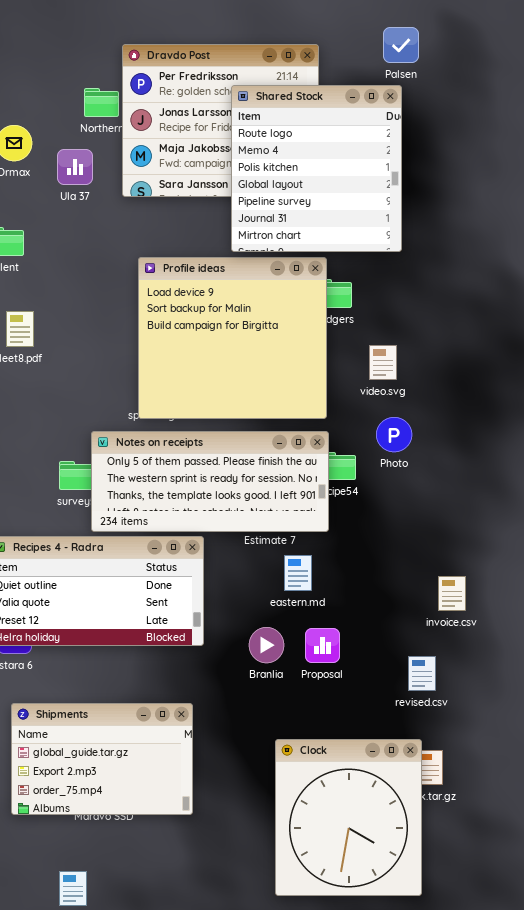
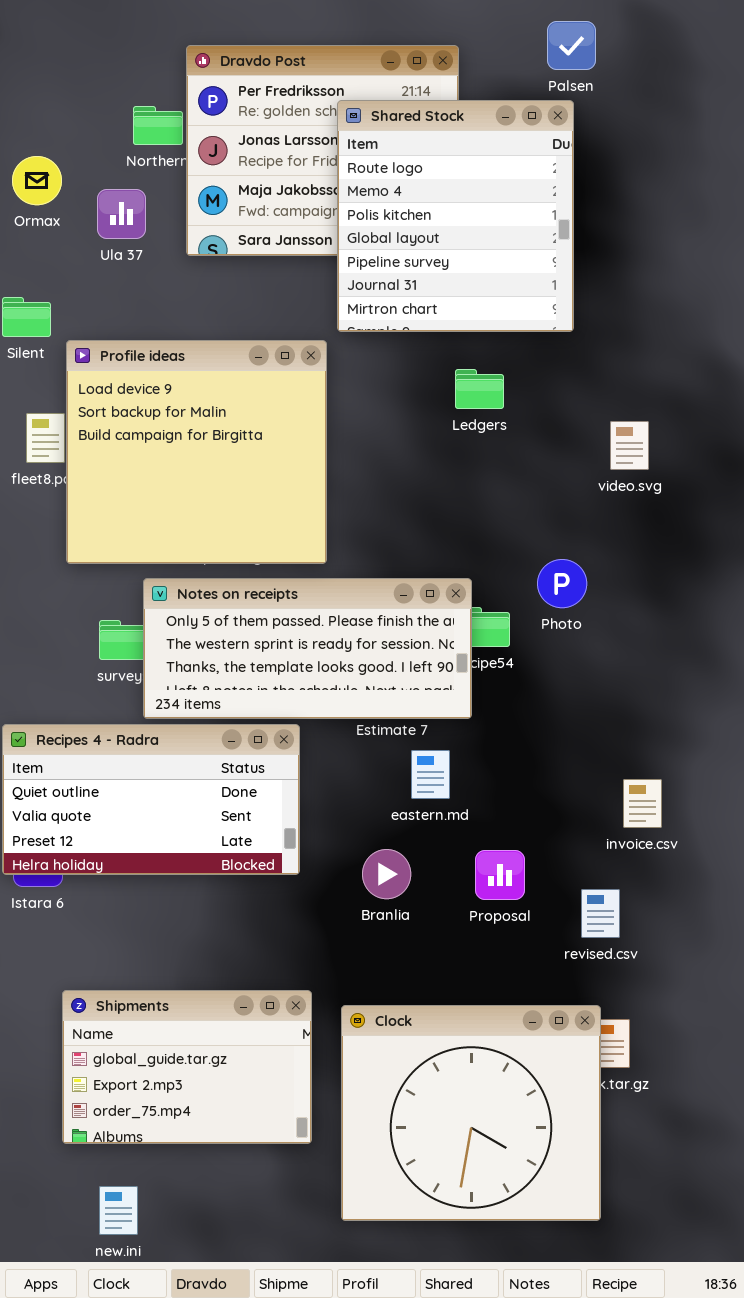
Profile ideas: [138,257,327,419] -> [66,340,327,564], moved
video.svg: [369,345,397,380] -> [610,421,649,470], moved
Proposal: [305,628,340,663] -> [475,850,525,900], moved
Shipments: [11,703,193,815] -> [62,990,312,1144], moved
Clock: [275,739,422,896] -> [341,1005,601,1221], resized

